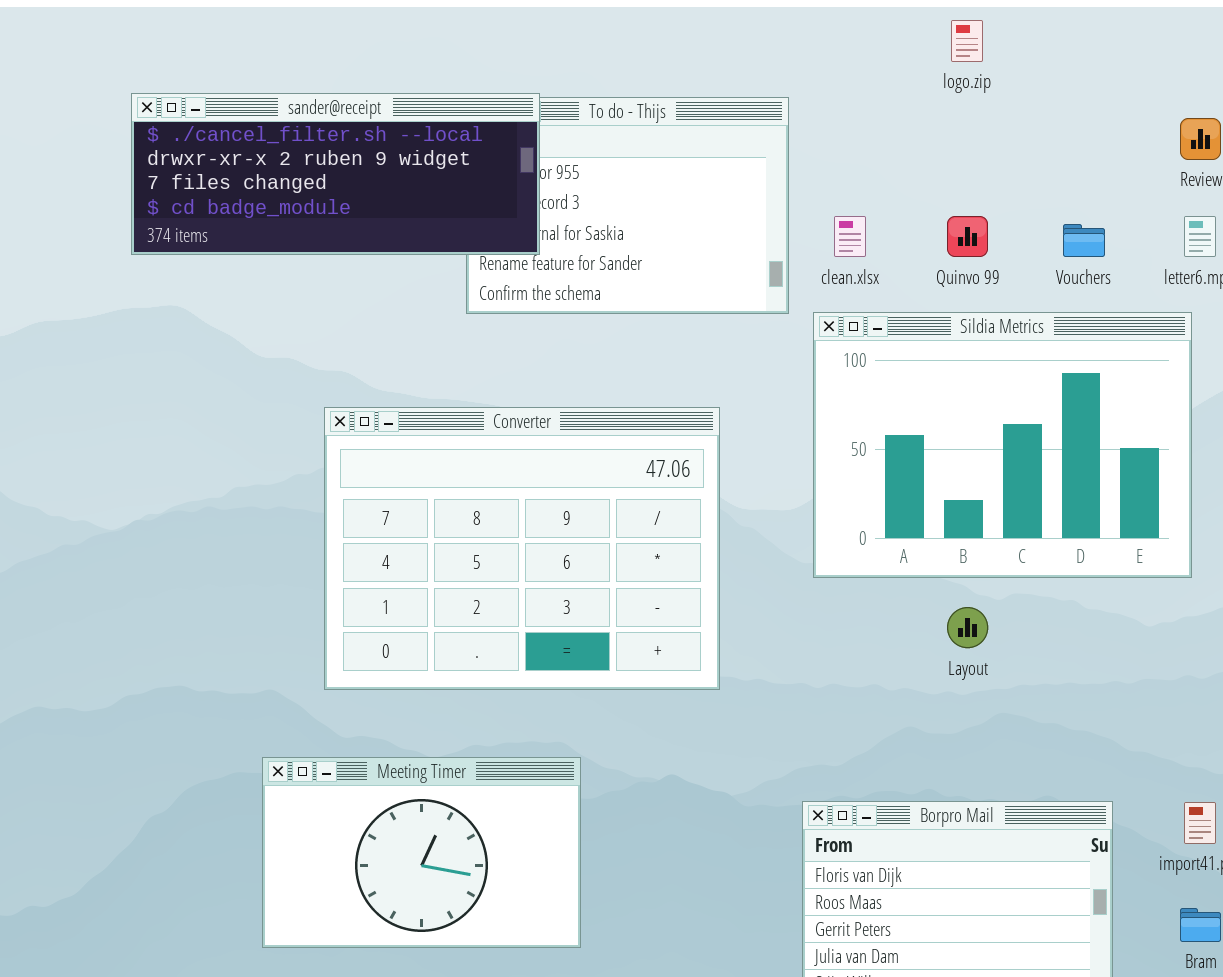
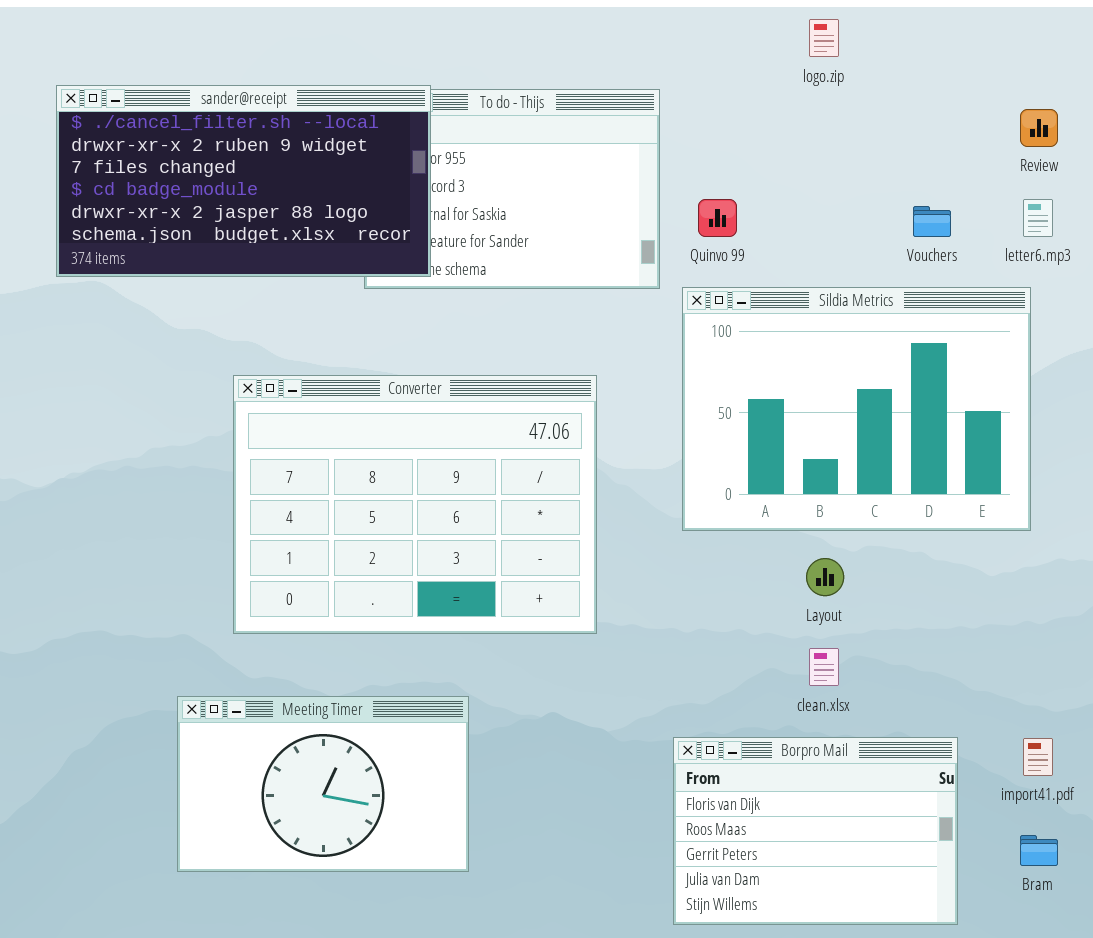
sander@receipt: [131,93,540,255] -> [56,85,431,277], resized
clean.xlsx: [834,216,866,257] -> [809,648,839,686], moved
Quinvo 99: [947,216,988,257] -> [698,199,737,237], moved

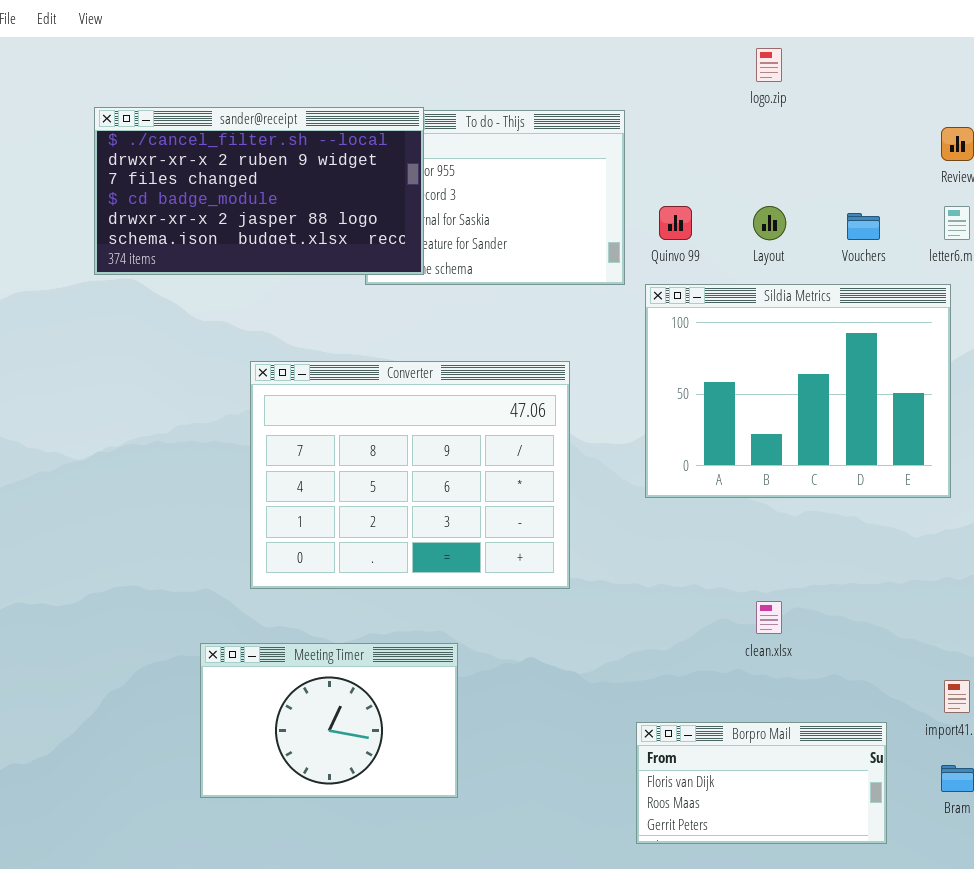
Layout: [806,558,844,596] -> [753,206,786,240], moved
Borpro Mail: [673,737,958,925] -> [636,722,887,844], resized

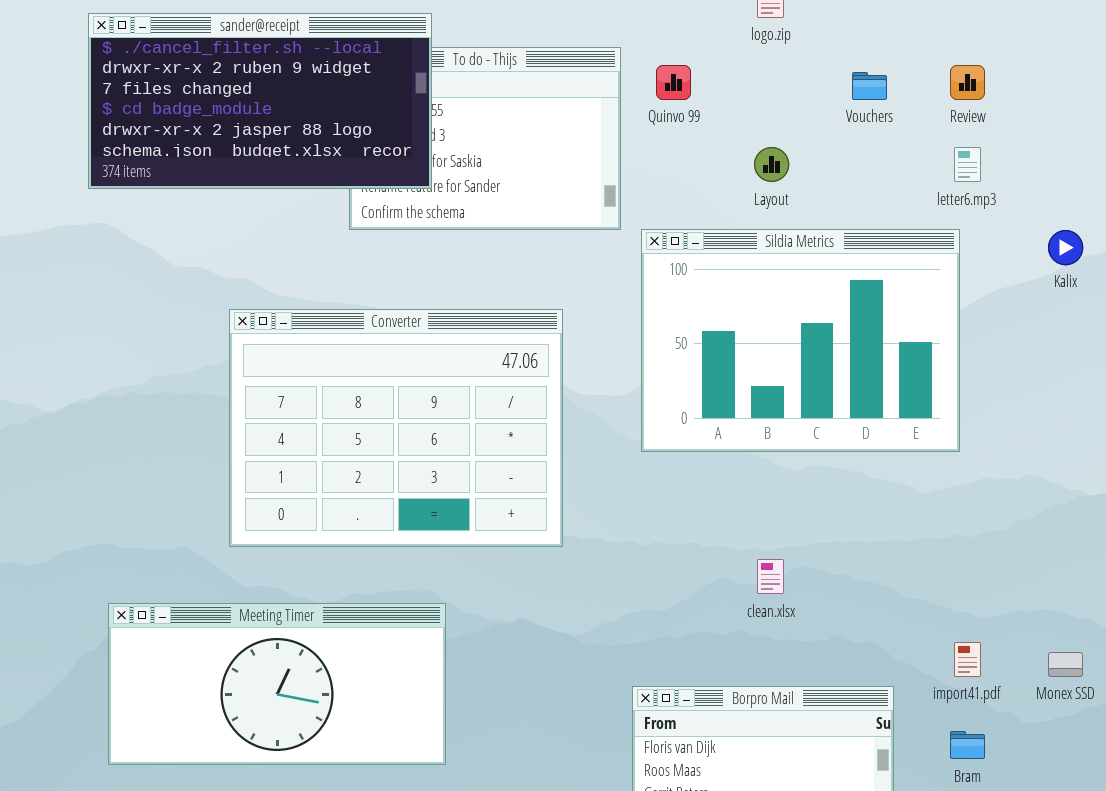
sander@receipt: [94,107,424,275] -> [88,13,432,189], moved
Quinvo 99: [659,206,692,240] -> [656,65,691,100], moved
Vouchers: [847,213,880,240] -> [852,72,887,100], moved
Meeting Timer: [200,643,458,798] -> [108,603,446,765], resized

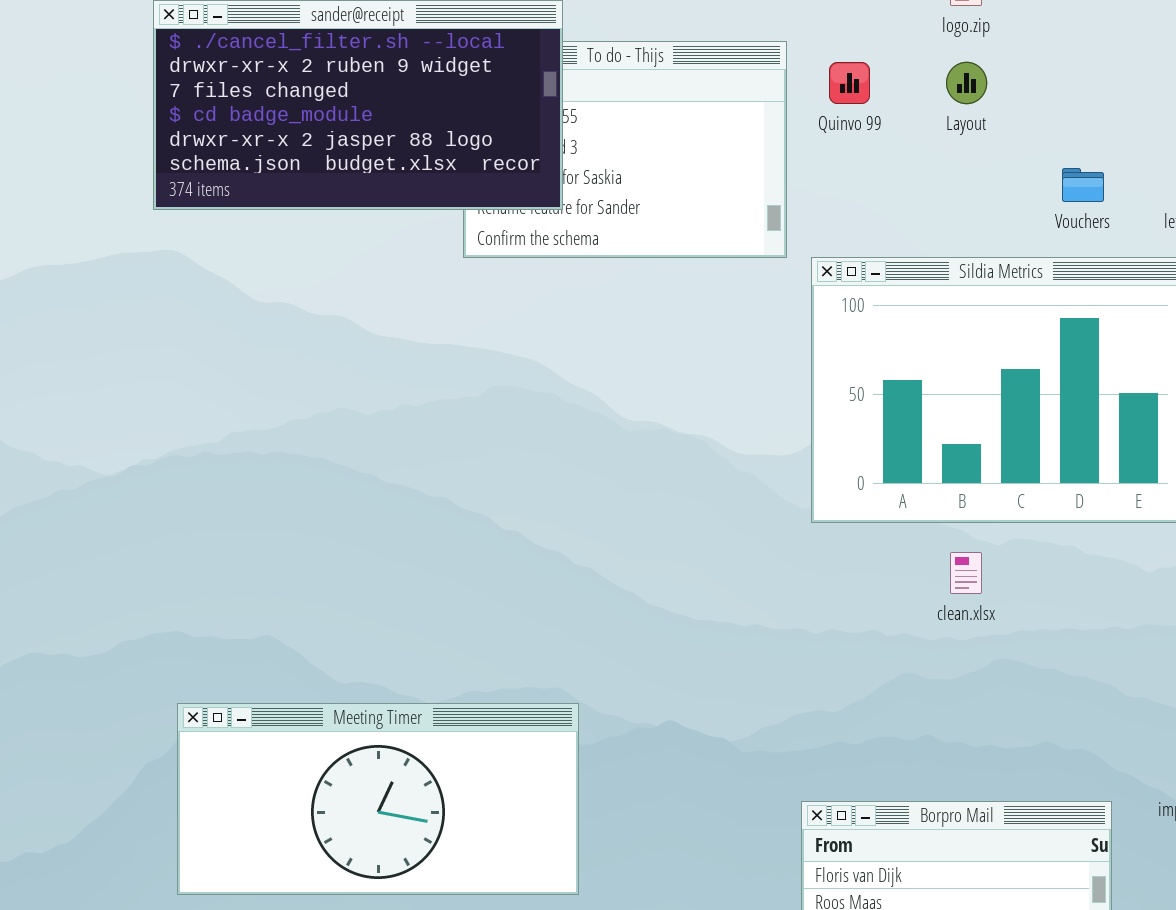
Vouchers: [852,72,887,100] -> [1062,168,1104,202], moved
Layout: [754,147,789,182] -> [946,62,987,104], moved
Converter: [229,309,563,547] -> none, closed
clean.xlsx: [757,559,784,594] -> [950,552,982,594], moved

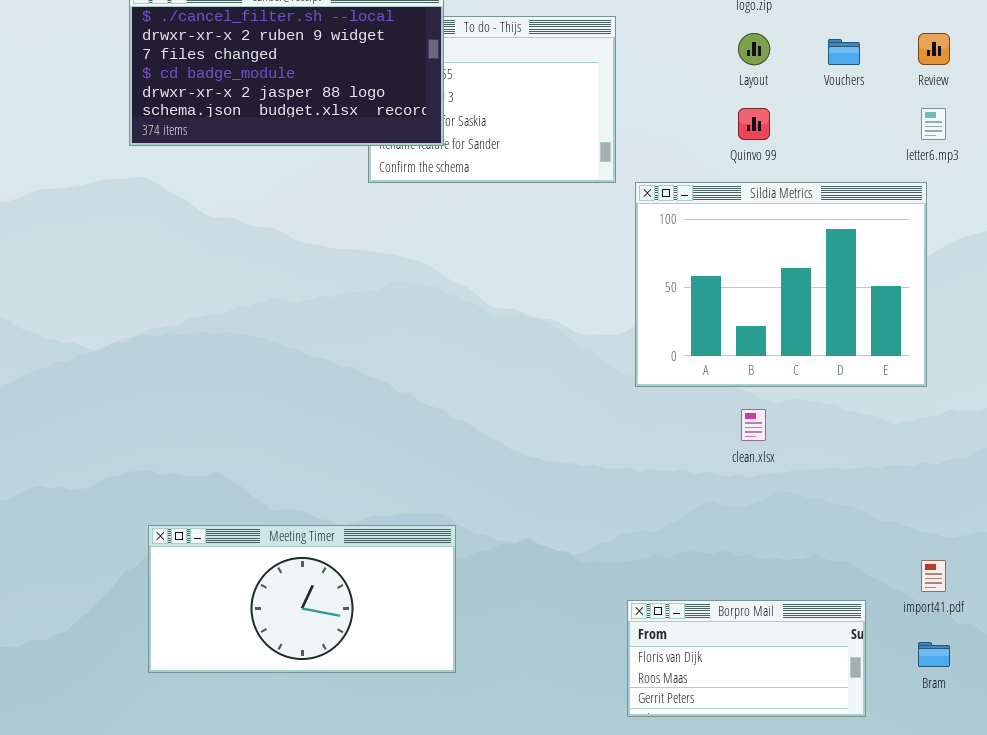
Quinvo 99: [829,62,870,104] -> [738,108,770,140], moved
Vouchers: [1062,168,1104,202] -> [828,39,860,65], moved

